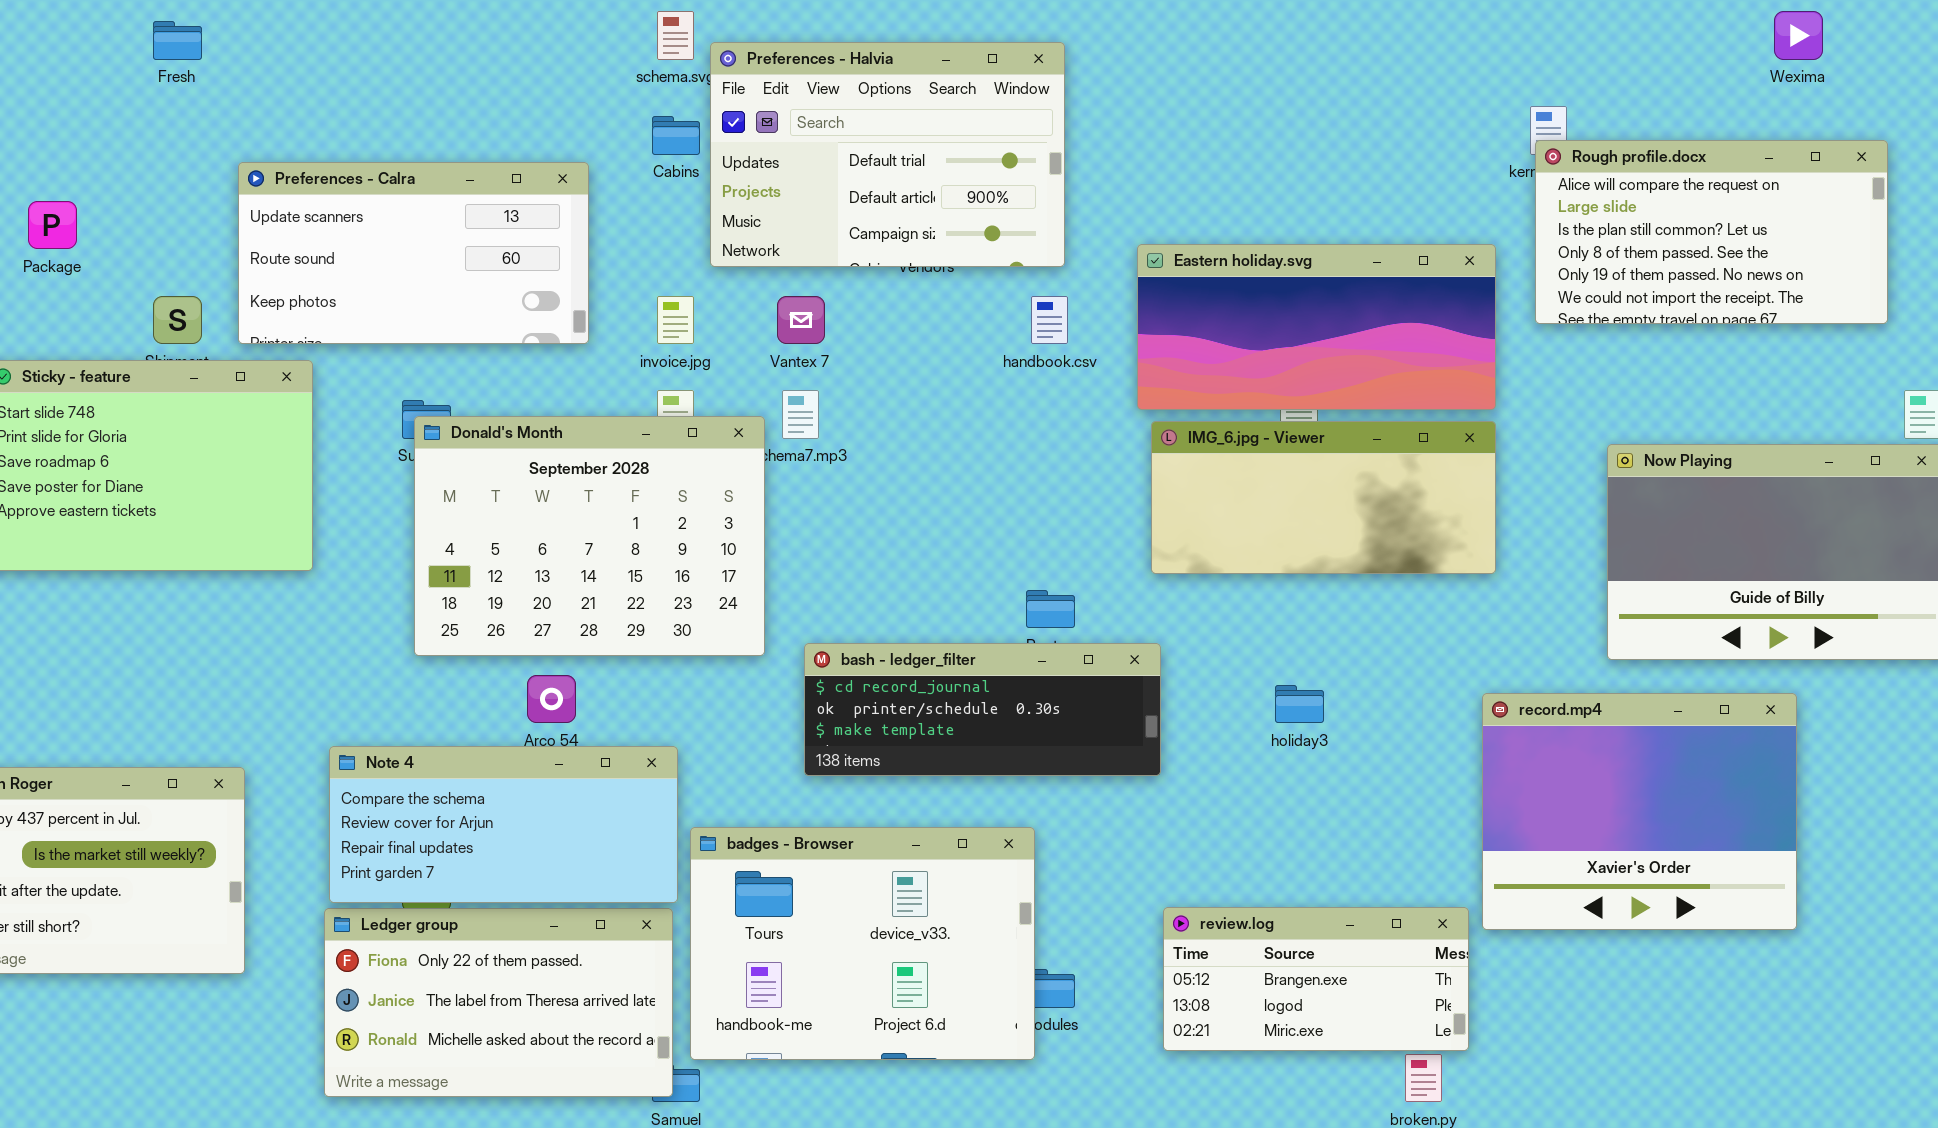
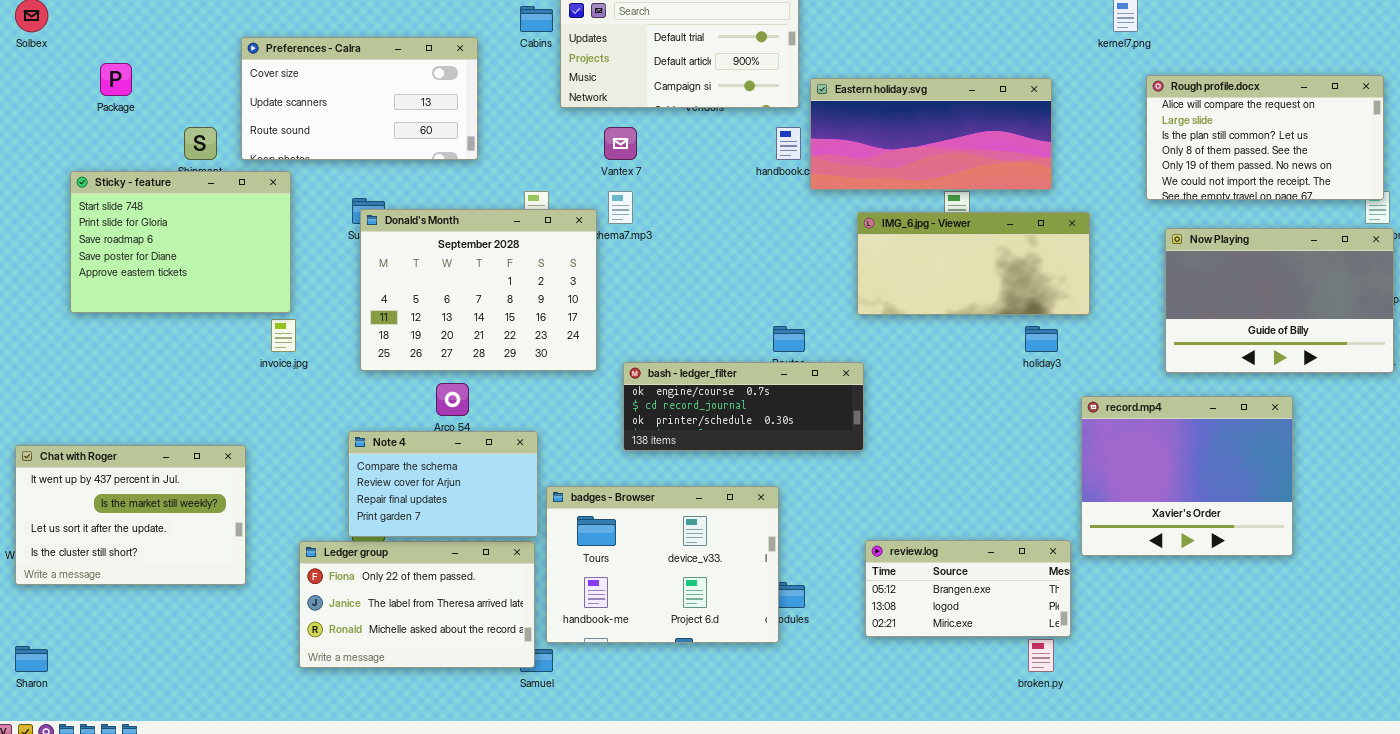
Rough profile.docx: [1535,140,1888,324] -> [1146,75,1384,200], moved
Preferences - Calra: [238,162,589,344] -> [241,37,478,160], scrolled up 1 row
Eastern holiday.svg: [1137,244,1496,410] -> [810,78,1052,190], moved
invoice.jpg: [657,296,694,344] -> [271,319,296,352], moved
bash - ledger_filter: [804,643,1161,776] -> [623,362,864,451], scrolled up 1 row
holiday3: [1275,685,1324,723] -> [1025,326,1058,352], moved
Note 4: [329,746,678,903] -> [348,431,538,537], resized

